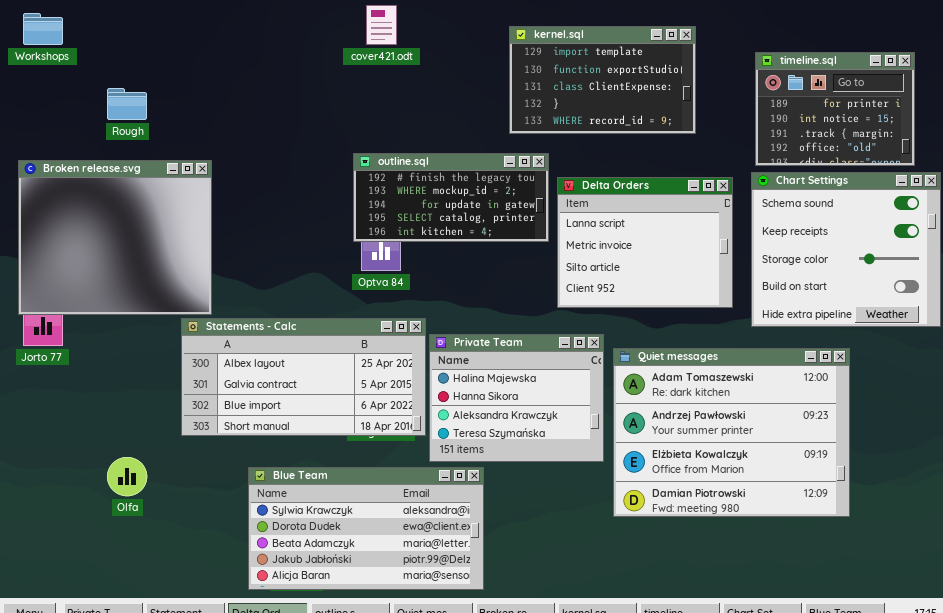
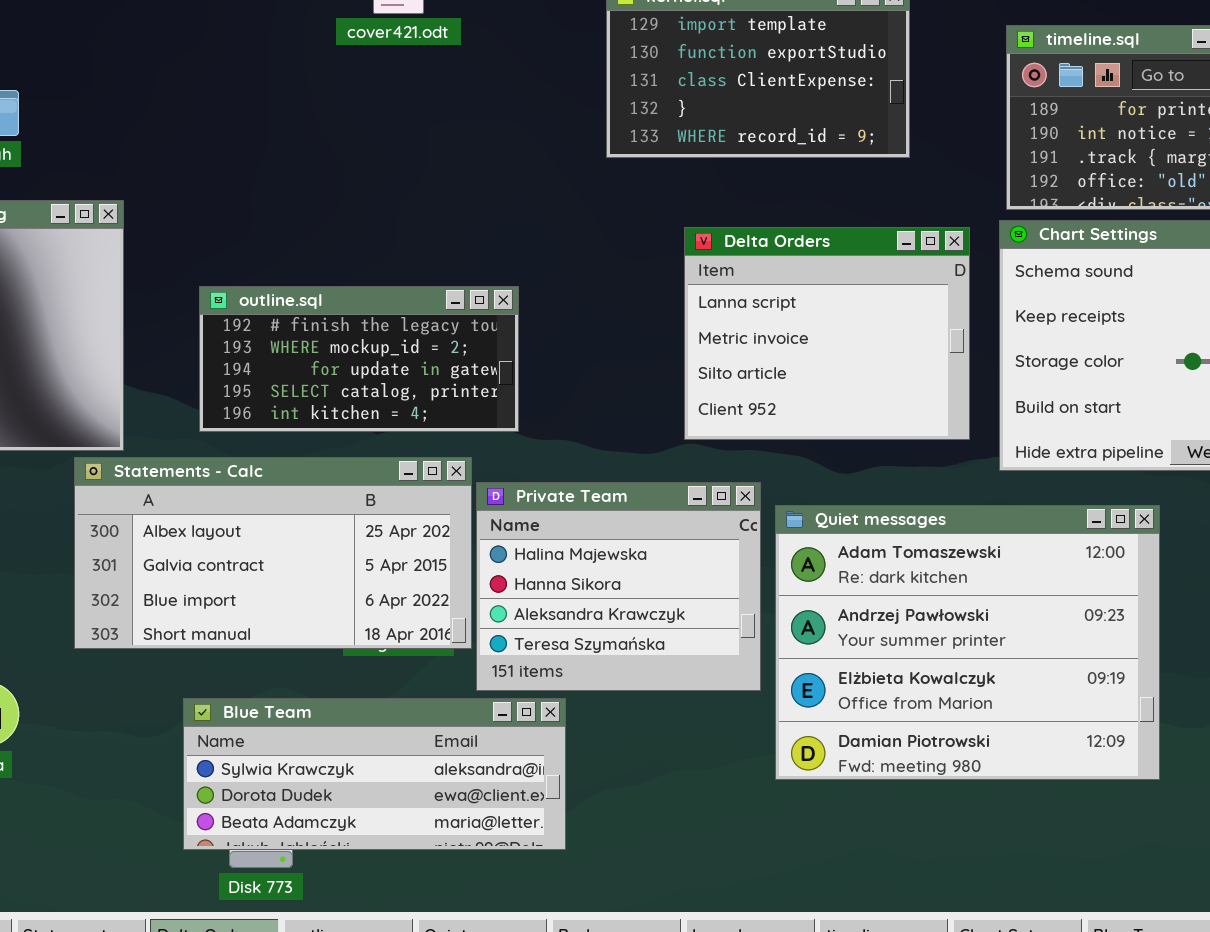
outline.sql: [353,153,549,242] -> [199,286,519,432], moved
Blue Team: [248,467,484,590] -> [183,698,566,850], resized

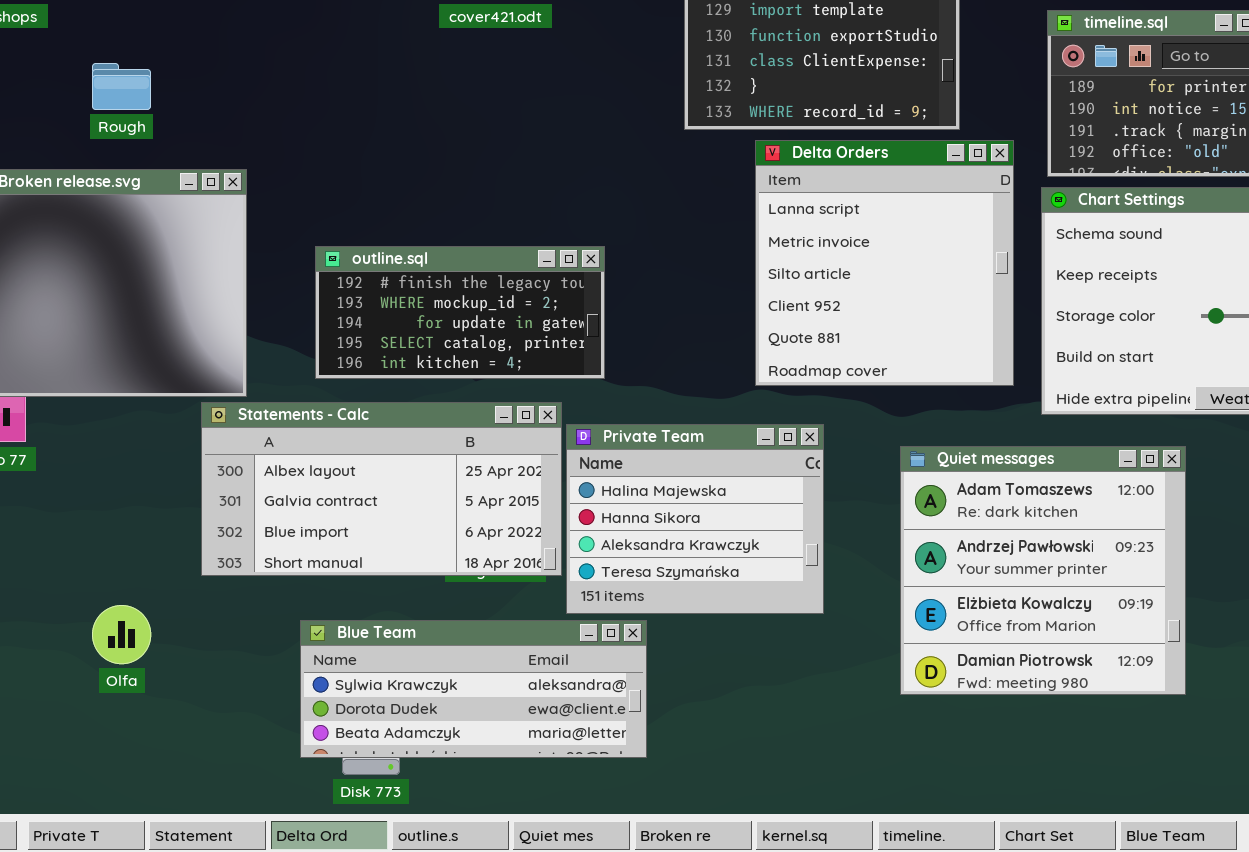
Delta Orders: [684,227,970,440] -> [755,140,1014,386], resized
Quiet messages: [775,505,1160,780] -> [900,446,1186,695], resized

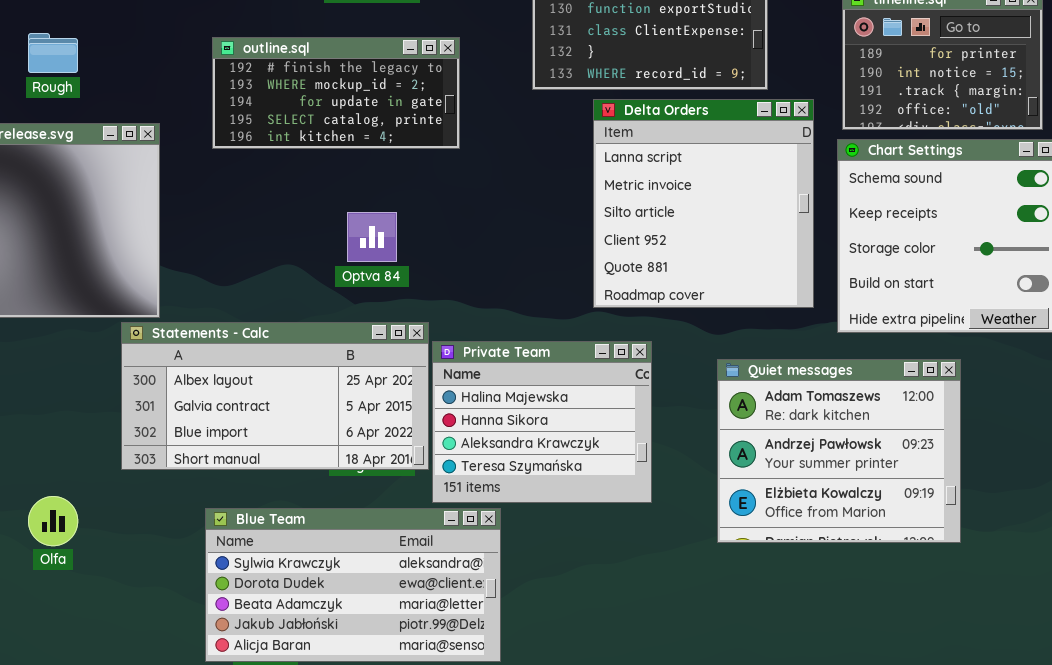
outline.sql: [315,246,605,379] -> [212,37,460,149], moved
Quiet messages: [900,446,1186,695] -> [717,359,961,543], resized
Blue Team: [300,620,647,758] -> [205,508,501,662], resized

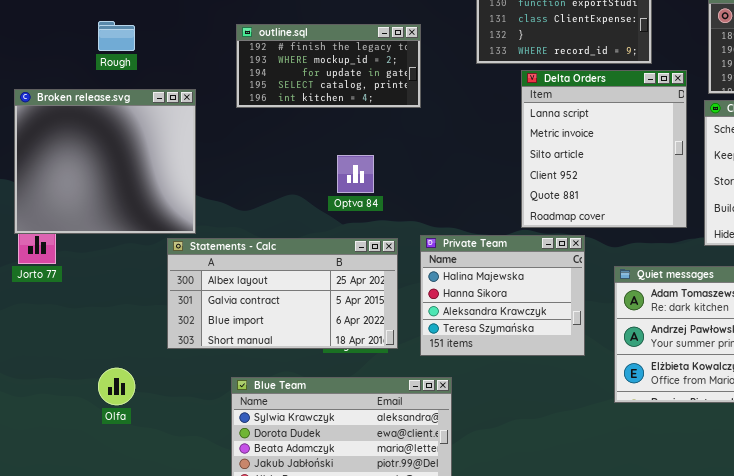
Private Team: [432,341,652,503] -> [420,235,585,356], moved

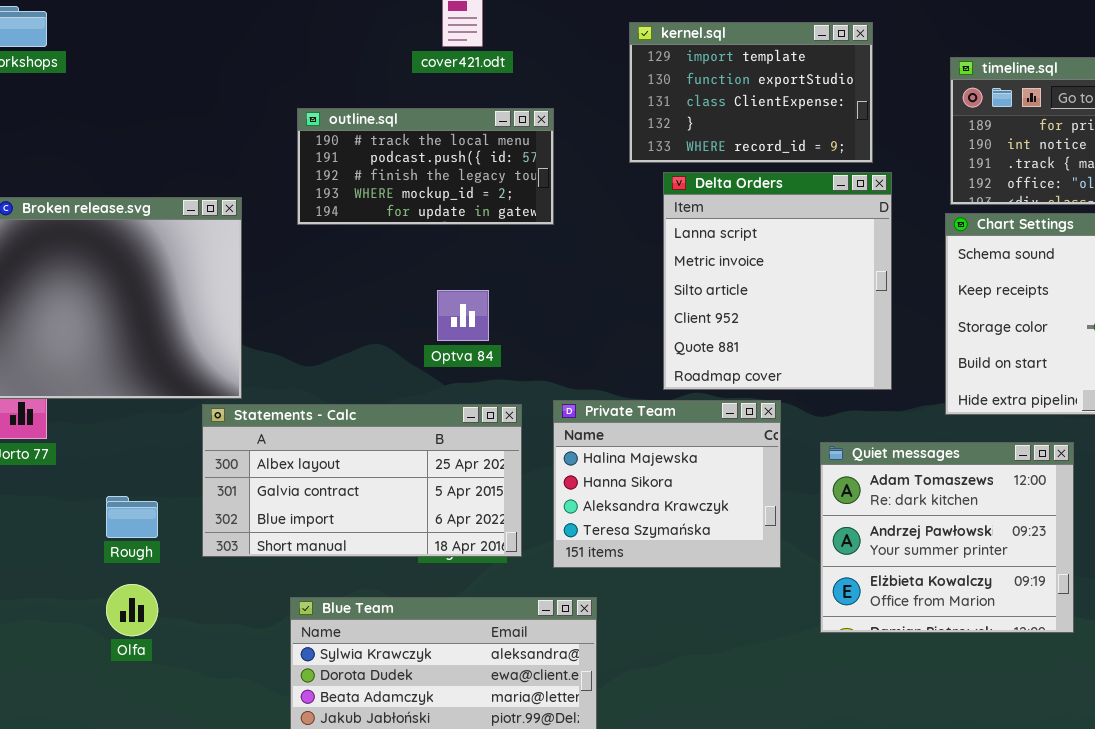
Rough: [98,21,135,51] -> [106,496,158,538], moved
outline.sql: [236,24,421,108] -> [297,108,554,225], scrolled up 2 rows
Delta Orders: [521,70,687,228] -> [663,172,892,390], moved

